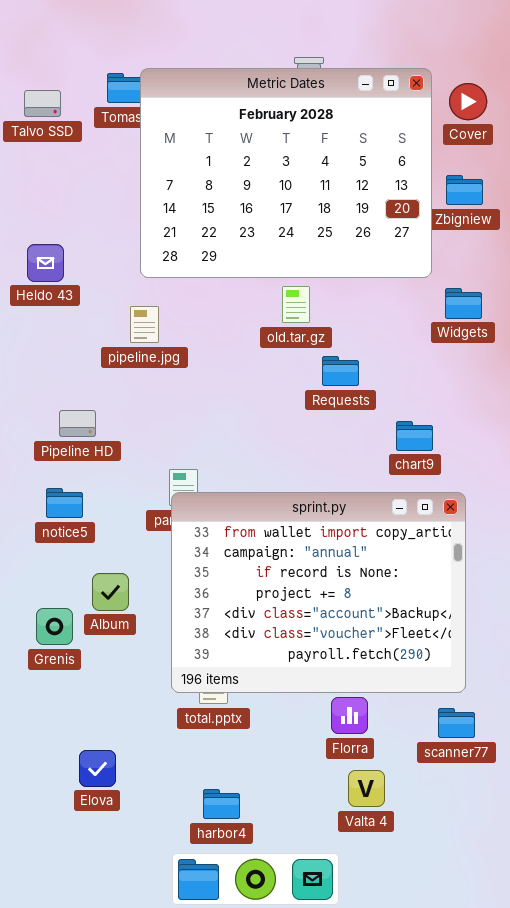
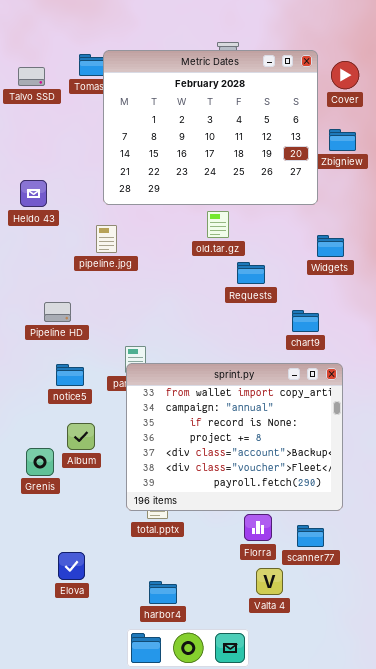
Widgets: [445,288,482,319] -> [317,235,344,257], moved
notice5: [46,488,83,518] -> [56,364,84,386], moved
scanner77: [438,708,475,738] -> [297,525,324,547], moved

